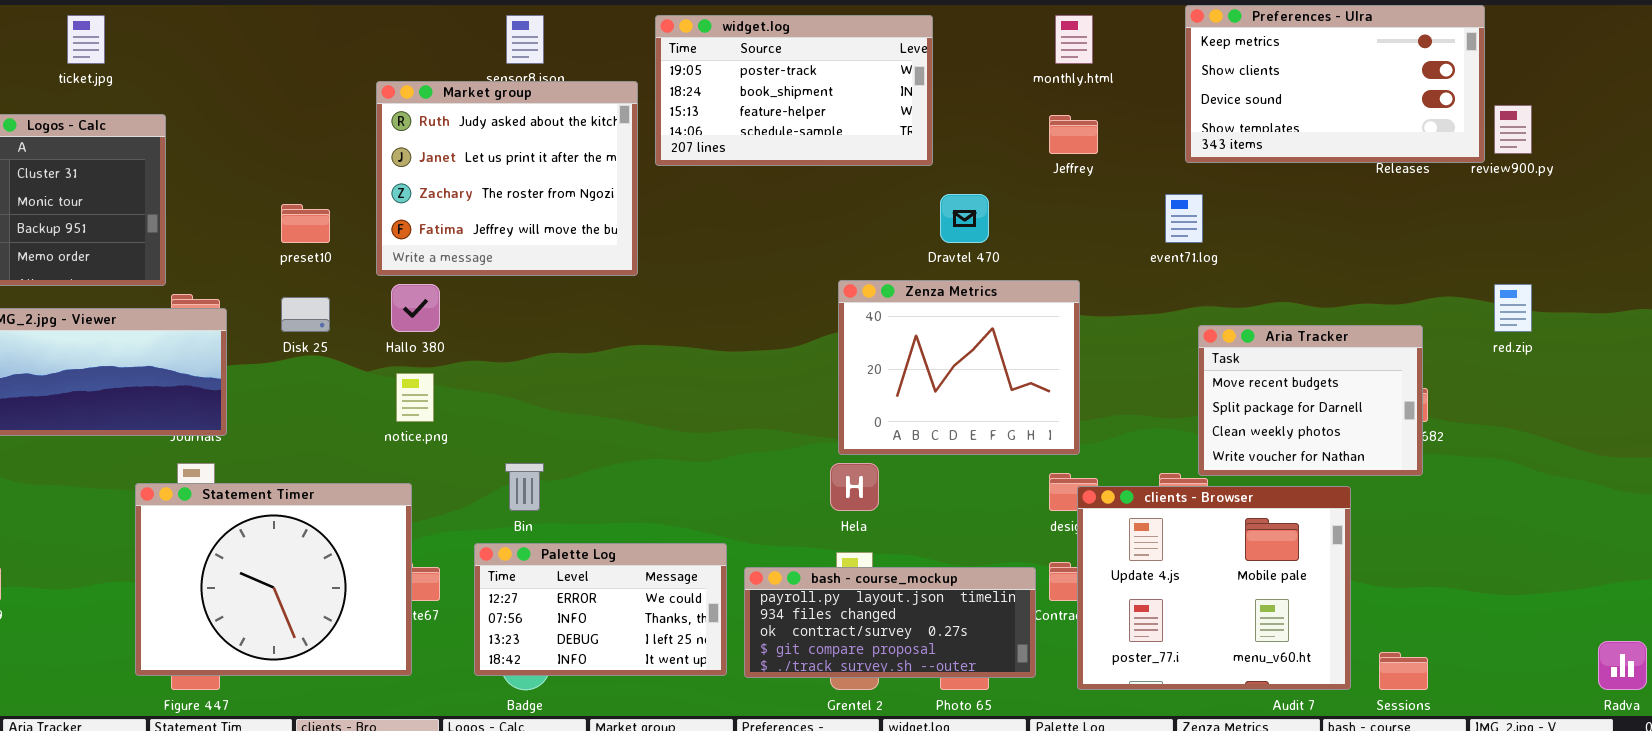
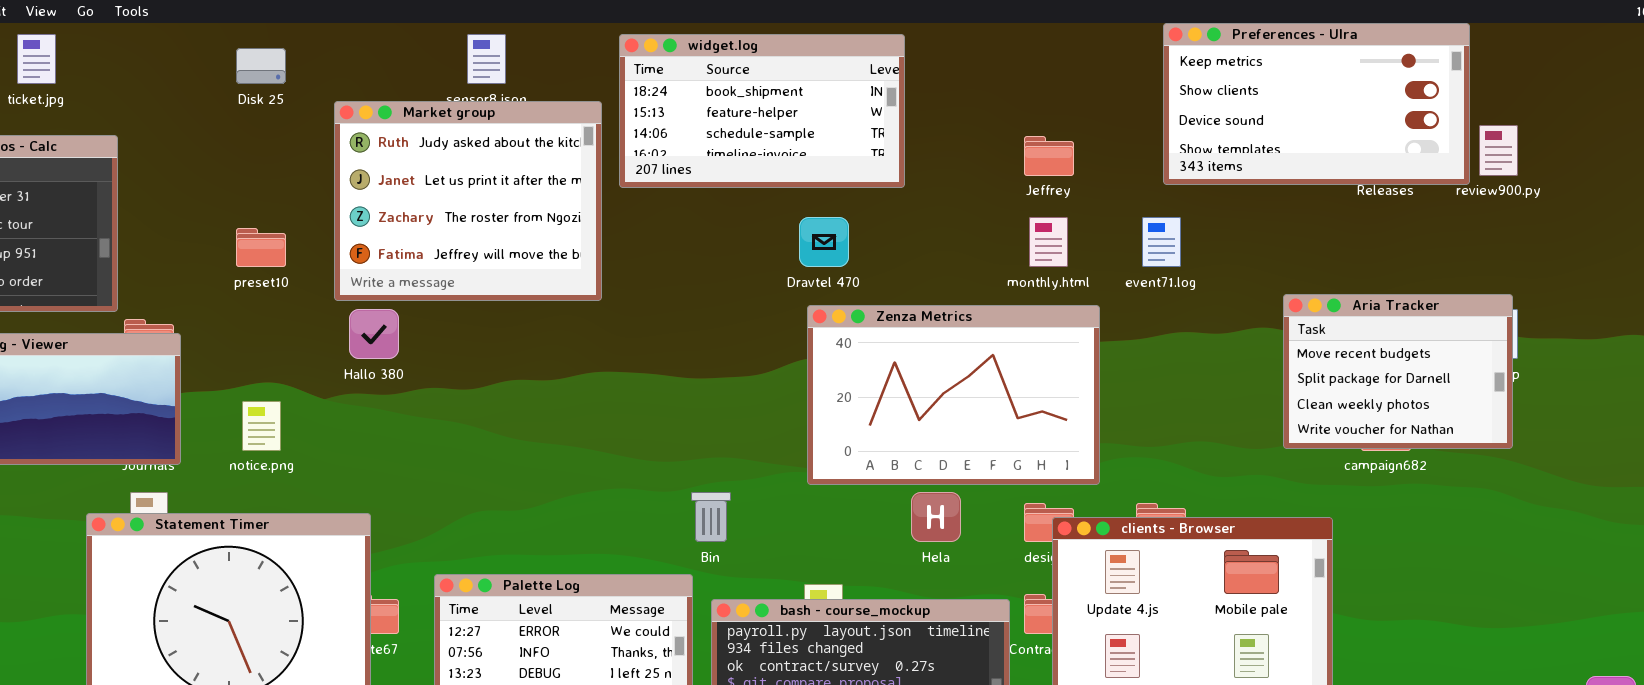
widget.log: [655,15,933,166] -> [619,34,905,188], scrolled down 1 row
monthly.html: [1055,15,1093,64] -> [1029,217,1068,267], moved
Dravtel 470: [940,194,989,243] -> [799,217,849,267], moved
Zenza Metrics: [838,280,1080,455] -> [807,305,1100,485], resized
Disk 25: [281,297,330,332] -> [236,48,286,84], moved
Aria Tracker: [1198,325,1423,476] -> [1283,294,1513,449], moved
notice.png: [396,373,434,422] -> [242,401,281,451], moved
Bin: [505,463,544,511] -> [691,492,731,542], moved
Hela: [830,463,879,511] -> [911,492,961,542], moved

